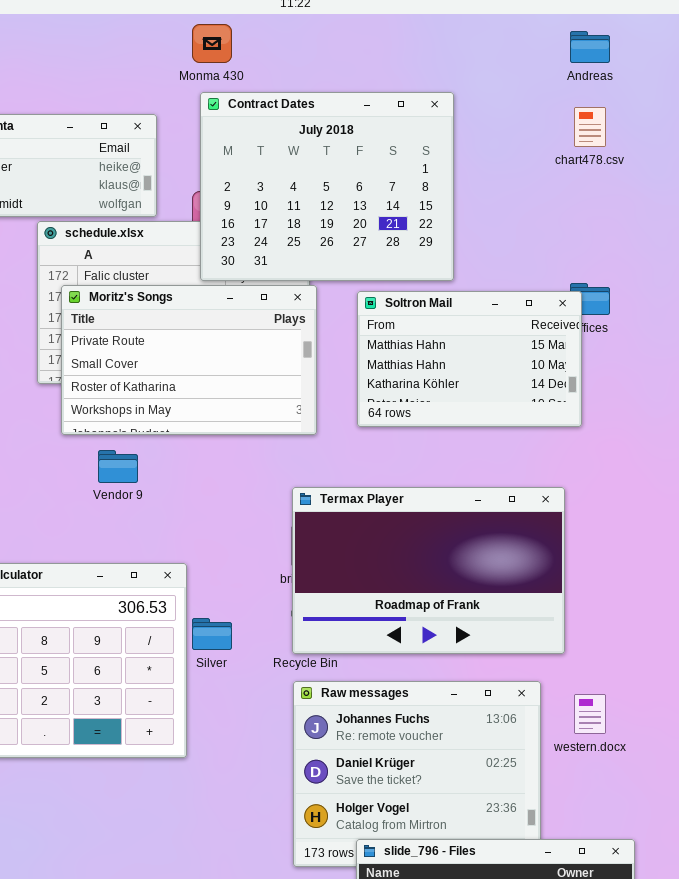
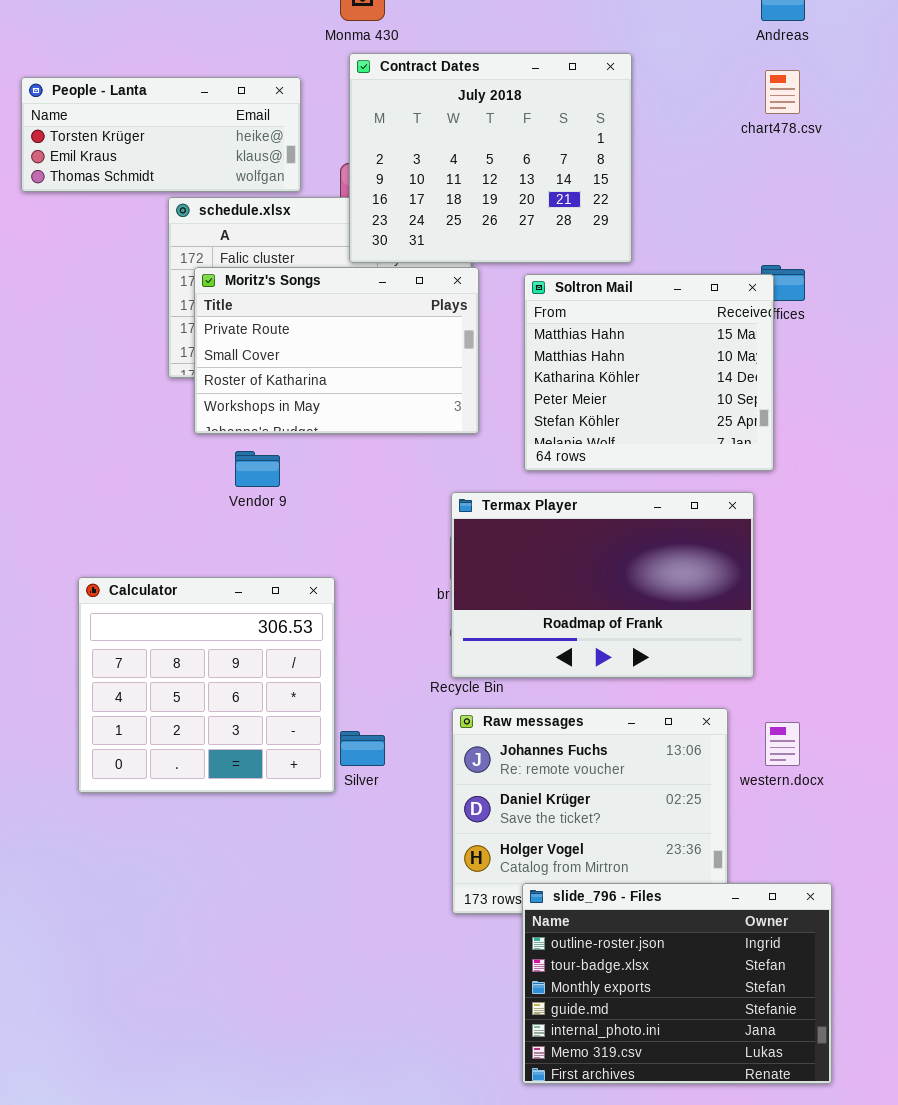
Soltron Mail: [357,291,582,427] -> [524,274,774,471], resized
Silver: [192,618,232,650] -> [340,731,385,766], moved

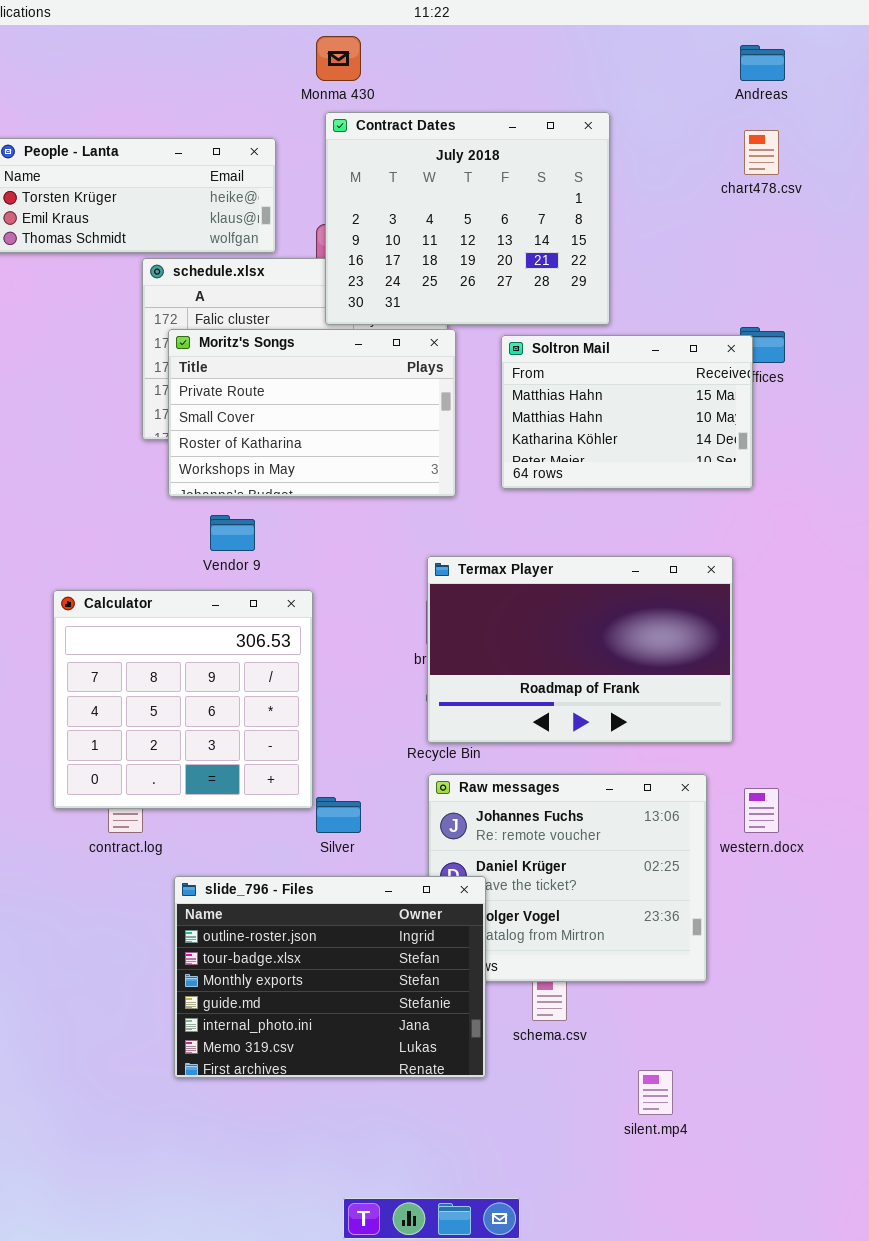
Soltron Mail: [524,274,774,471] -> [501,335,753,489], resized
Calculator: [78,577,335,793] -> [53,590,313,809], moved
slide_796 - Files: [522,883,832,1084] -> [174,876,486,1078], moved

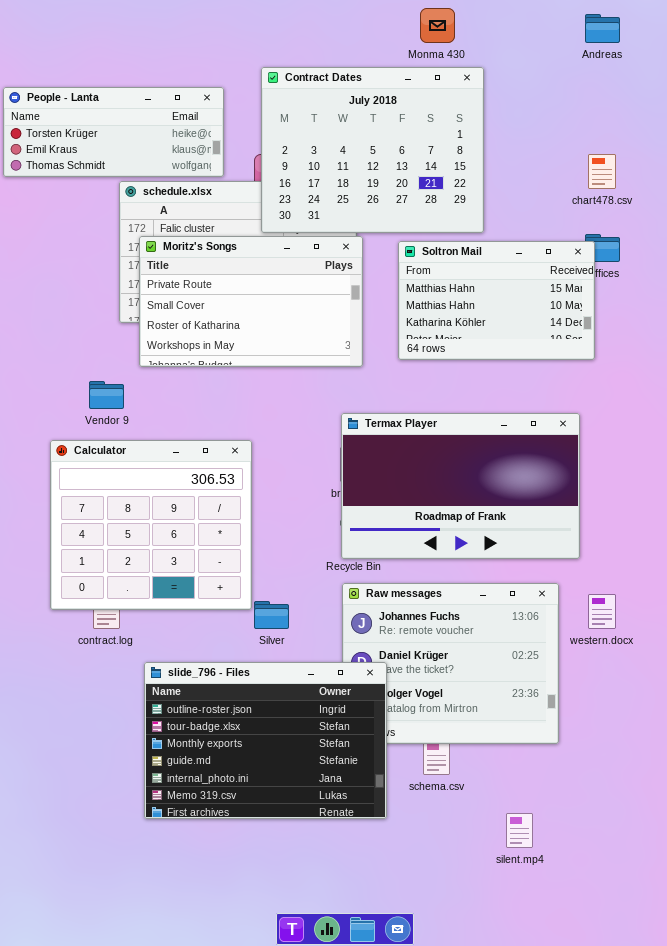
Monma 430: [316,36,361,81] -> [420,8,455,43], moved
chart478.csv: [744,130,779,175] -> [588,154,616,189], moved
Vendor 9: [210,515,255,551] -> [89,381,124,409], moved

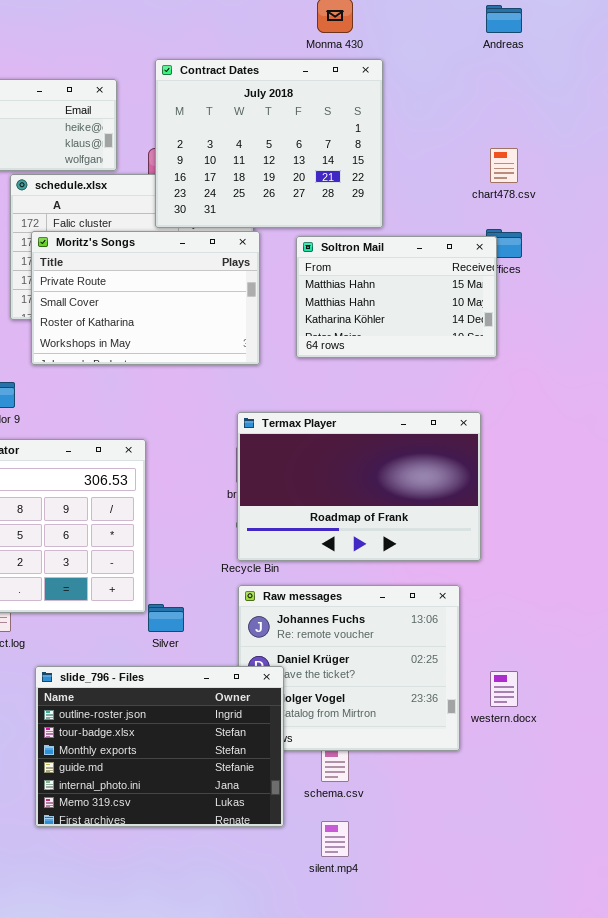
western.docx: [588,594,616,629] -> [490,671,518,707], moved
silent.mp4: [506,813,533,848] -> [321,821,349,857], moved

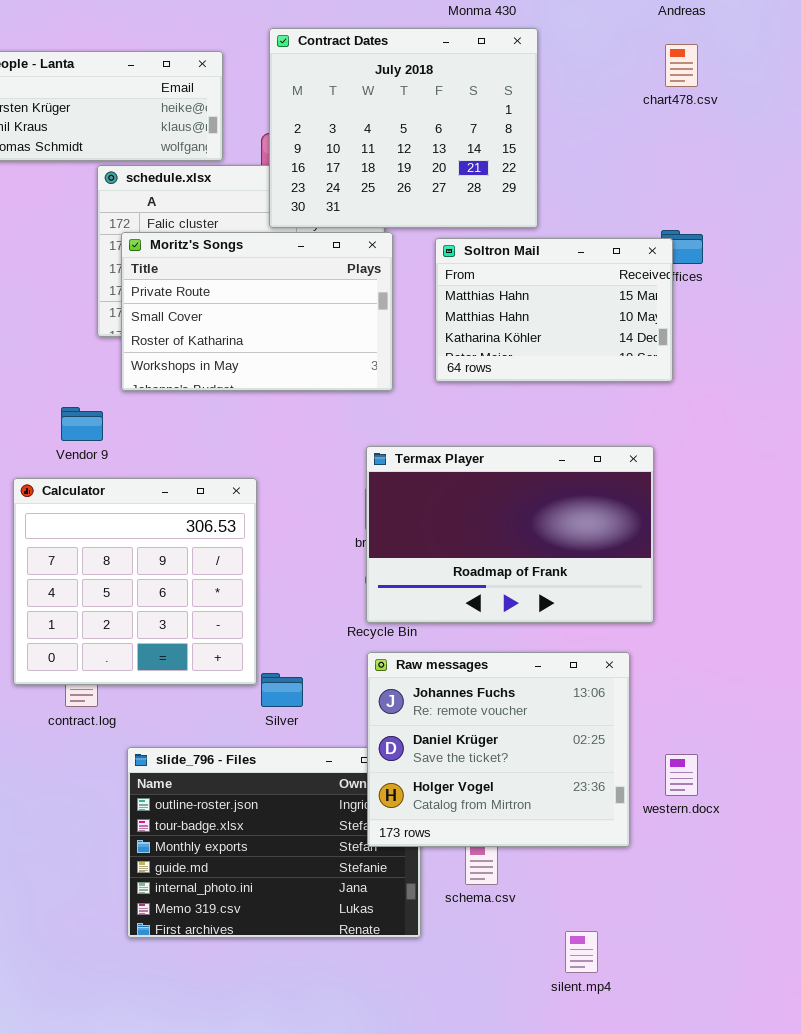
chart478.csv: [490,148,518,183] -> [665,44,698,87], moved
Raw messages: [238,585,460,751] -> [367,652,630,847], raised
silent.mp4: [321,821,349,857] -> [565,931,598,973], moved

